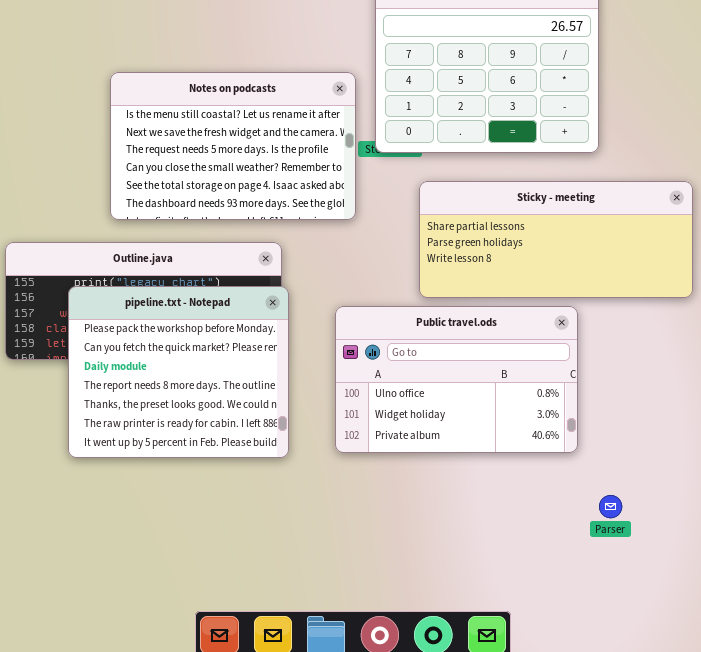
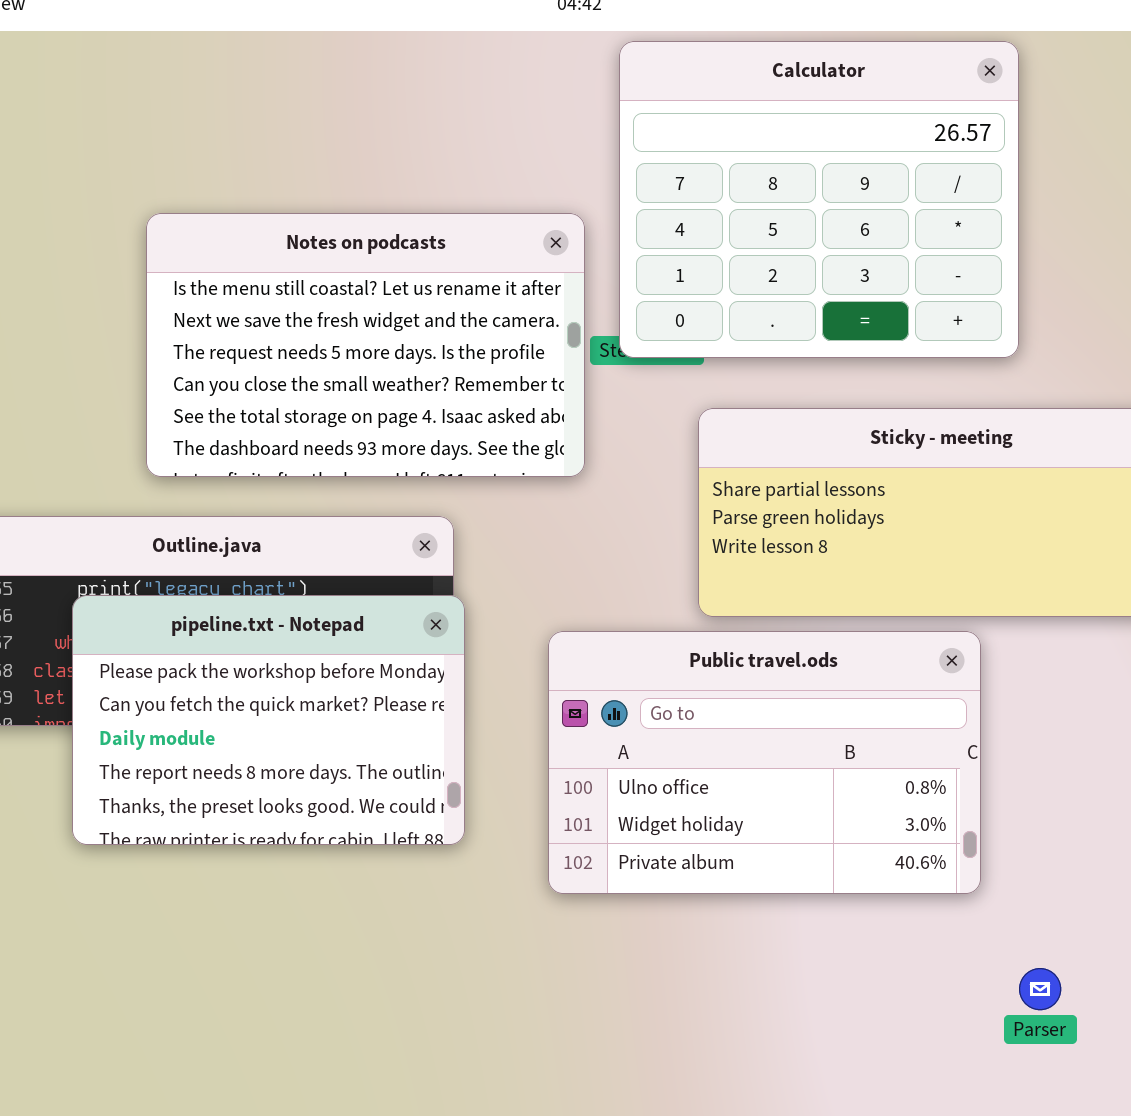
pipeline.txt - Notepad: [68,286,289,458] -> [72,595,465,845], resized

